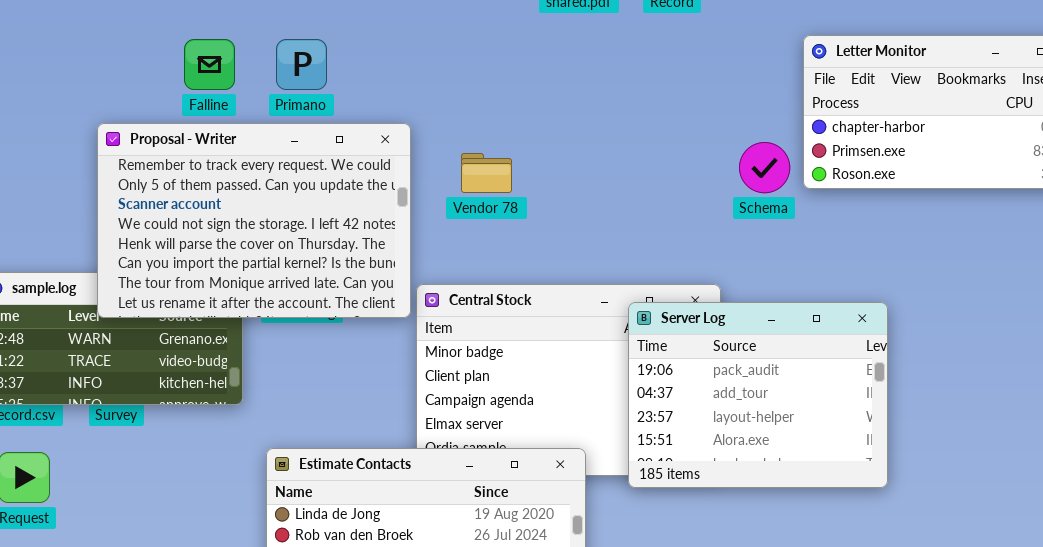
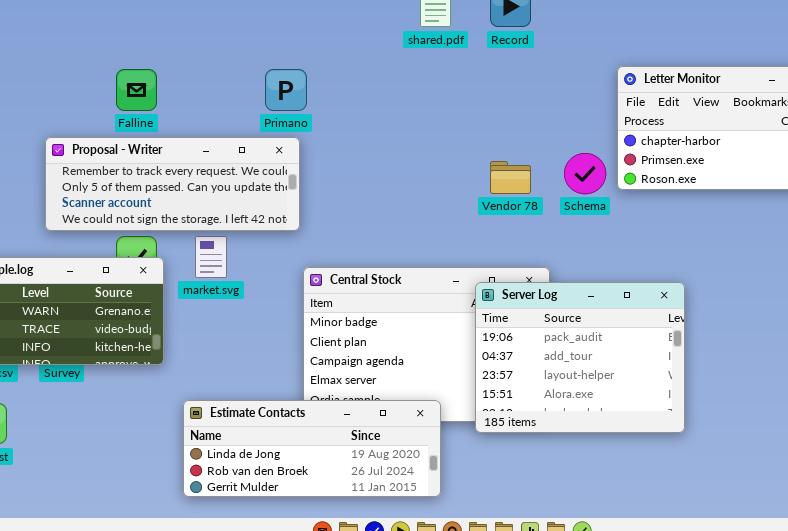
Primano: [276,39,327,90] -> [265,69,307,111], moved
Proposal - Writer: [97,123,411,318] -> [45,137,300,231], resized
Vendor 78: [461,153,512,193] -> [490,161,531,194], moved

